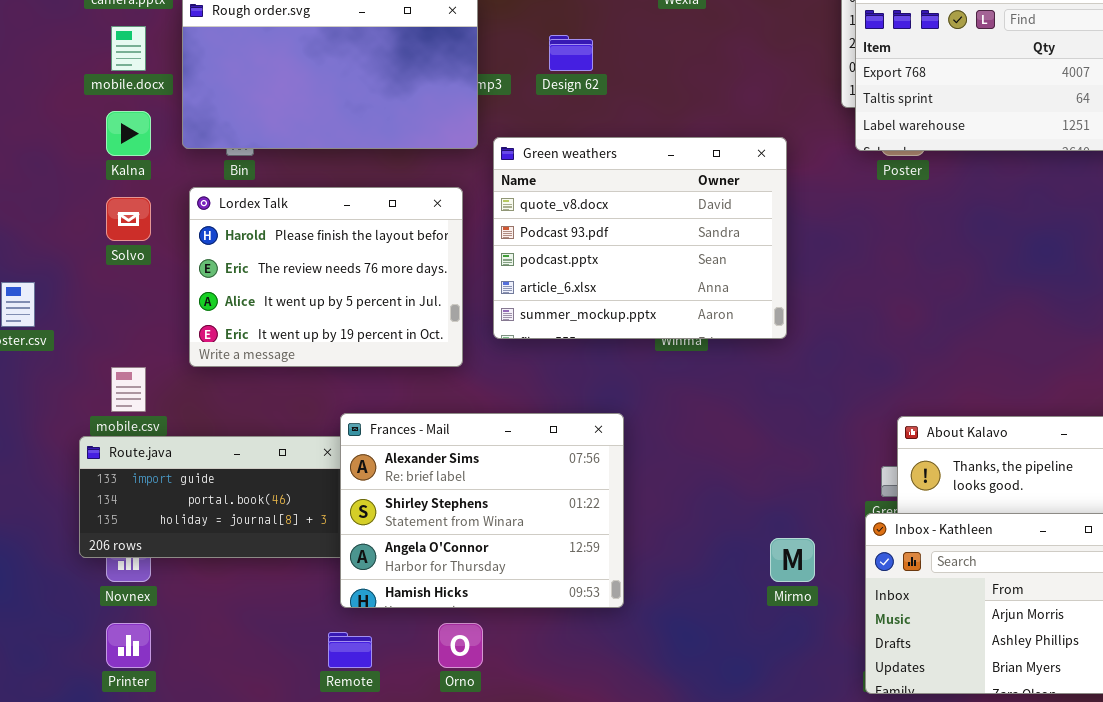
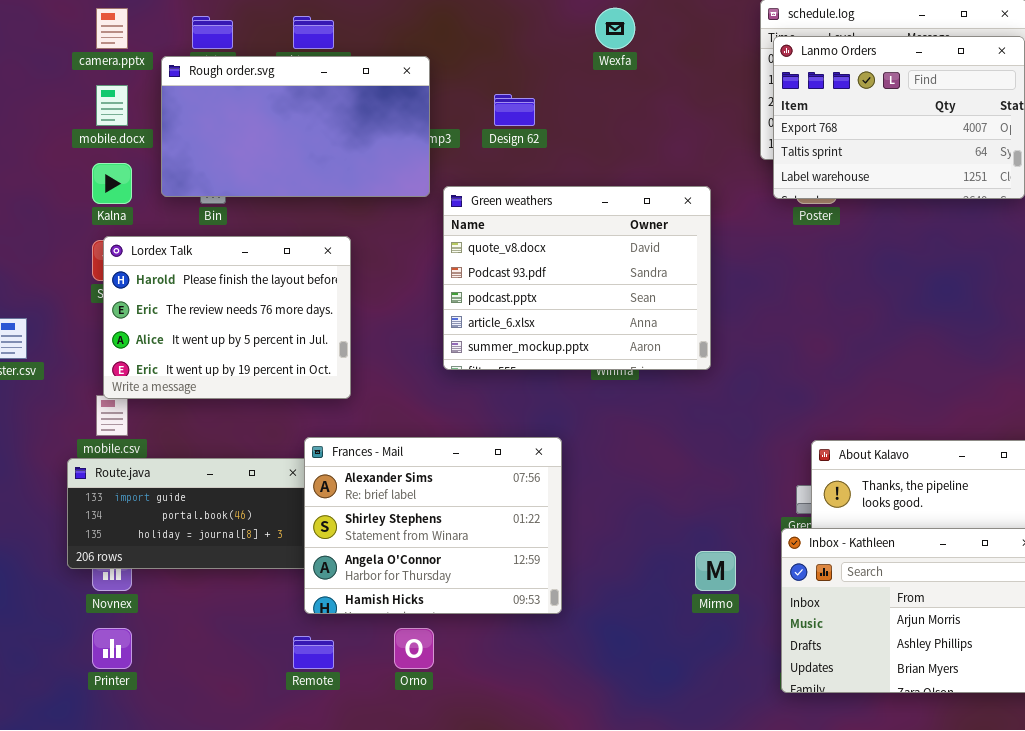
Lordex Talk: [189,187,463,367] -> [103,236,351,399], moved

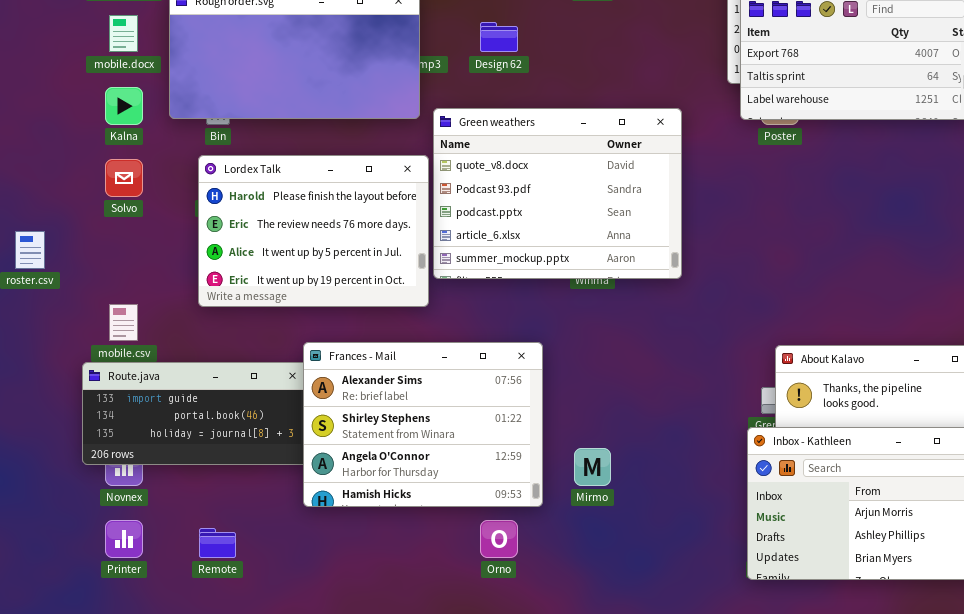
Lordex Talk: [103,236,351,399] -> [198,155,429,307], moved
Mirmo: [695,551,736,591] -> [574,448,611,486], moved
Orno: [394,628,434,669] -> [480,520,518,558], moved
Remote: [293,636,334,669] -> [199,528,236,558], moved

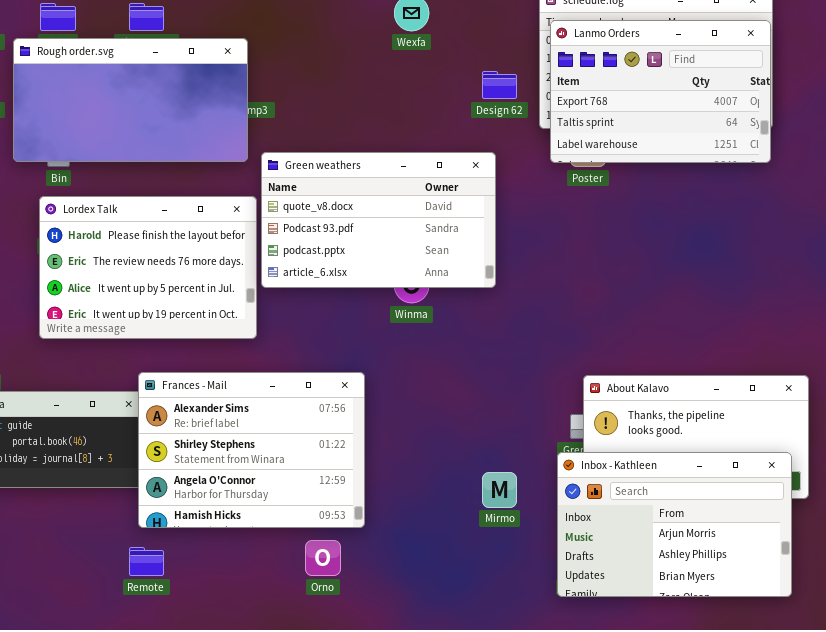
Design 62: [480,22,518,52] -> [482,71,517,99], moved
Green weathers: [433,108,682,279] -> [261,152,496,288], resized
Mirmo: [574,448,611,486] -> [482,472,517,508], moved
Remote: [199,528,236,558] -> [129,547,164,576], moved

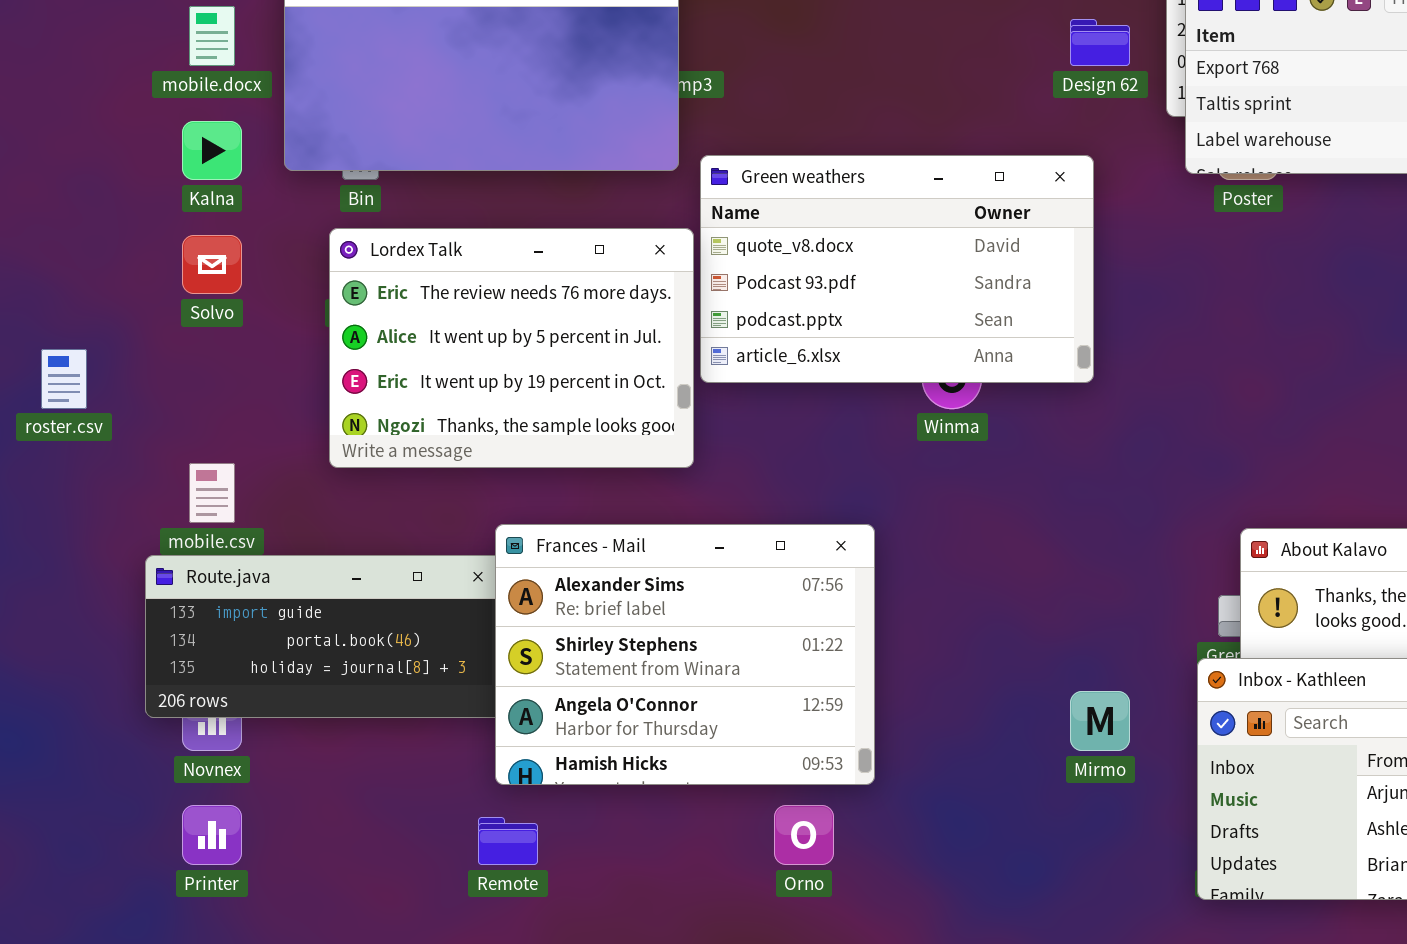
Lordex Talk: [39,196,257,339] -> [329,228,694,468], scrolled down 1 row

